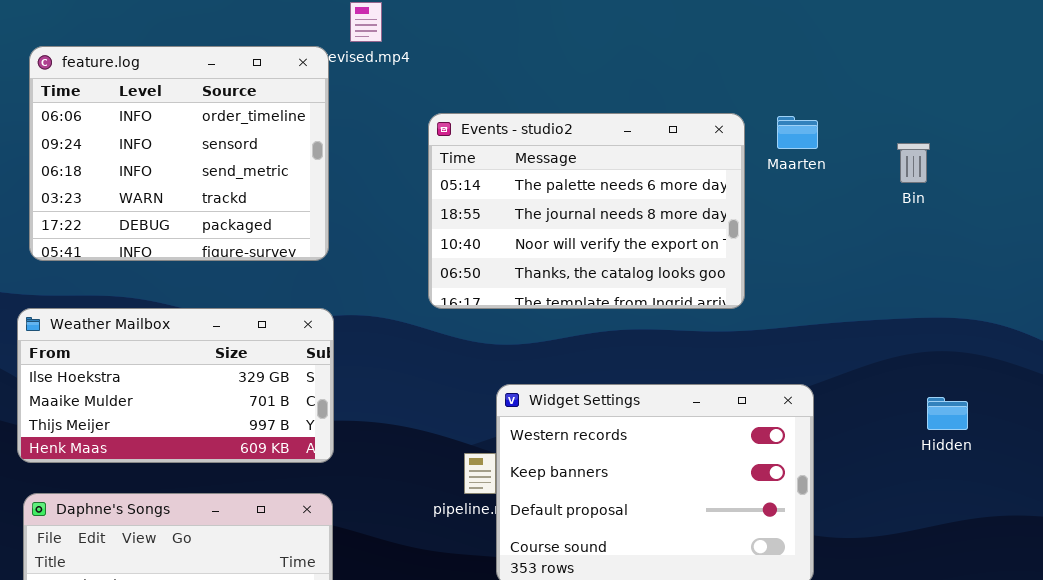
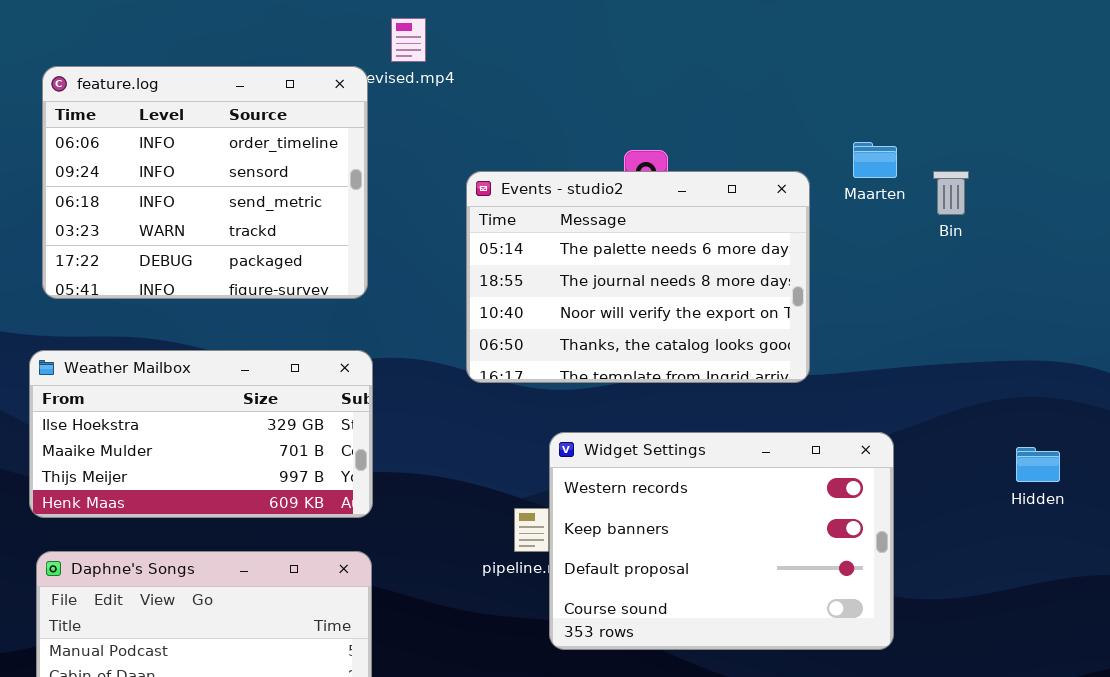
Events - studio2: [428,113,745,309] -> [466,171,810,383], moved
Bin: [897,143,930,183] -> [933,171,969,215], moved

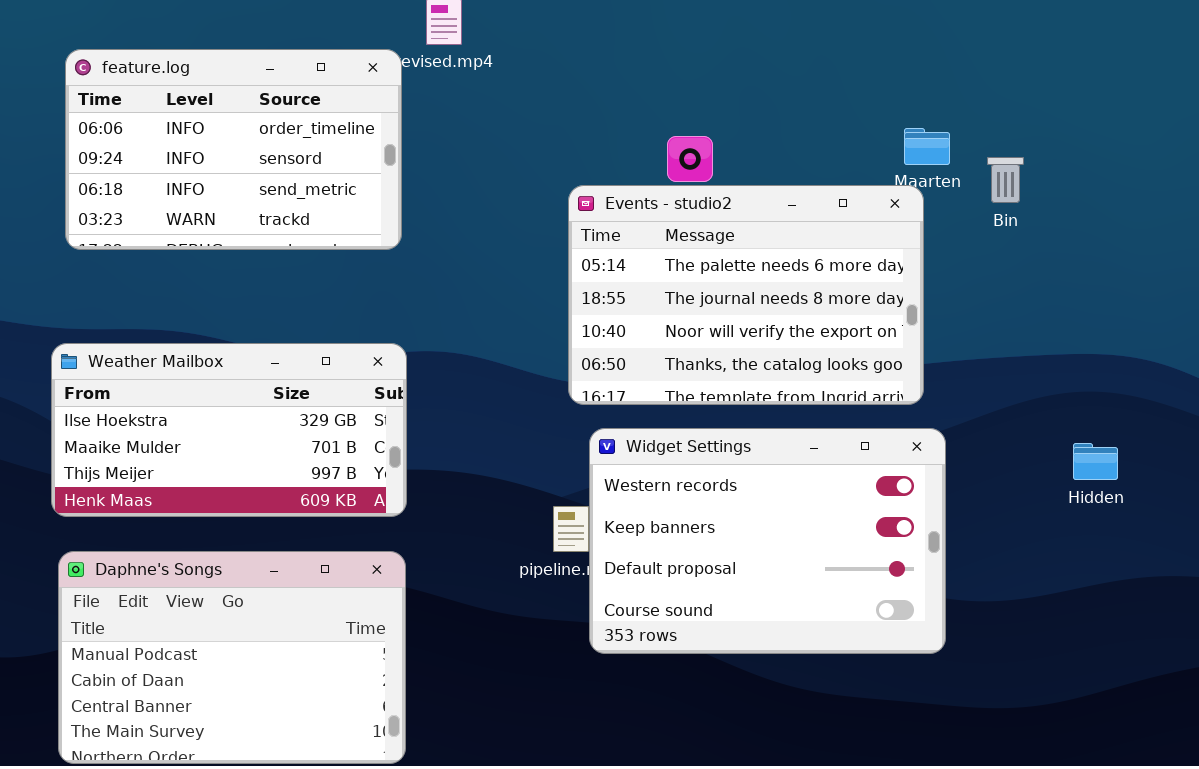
feature.log: [42,66,368,299] -> [65,49,402,250], resized
Events - studio2: [466,171,810,383] -> [568,185,924,405], moved

